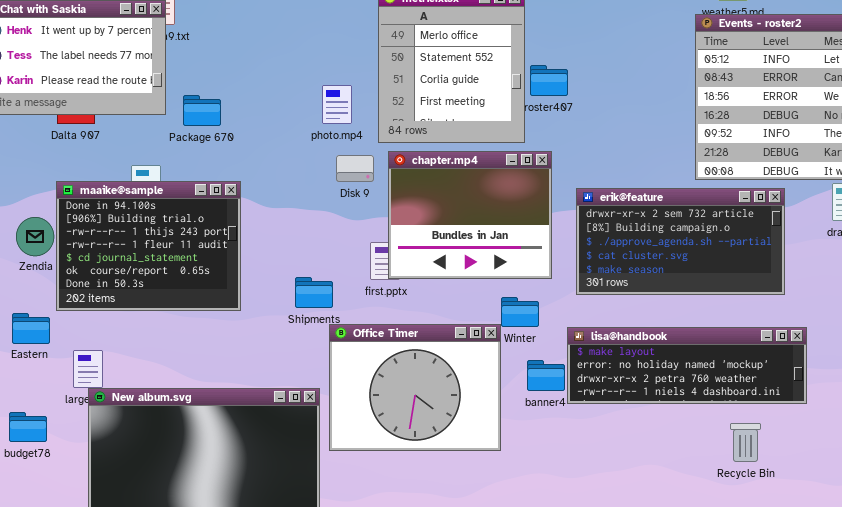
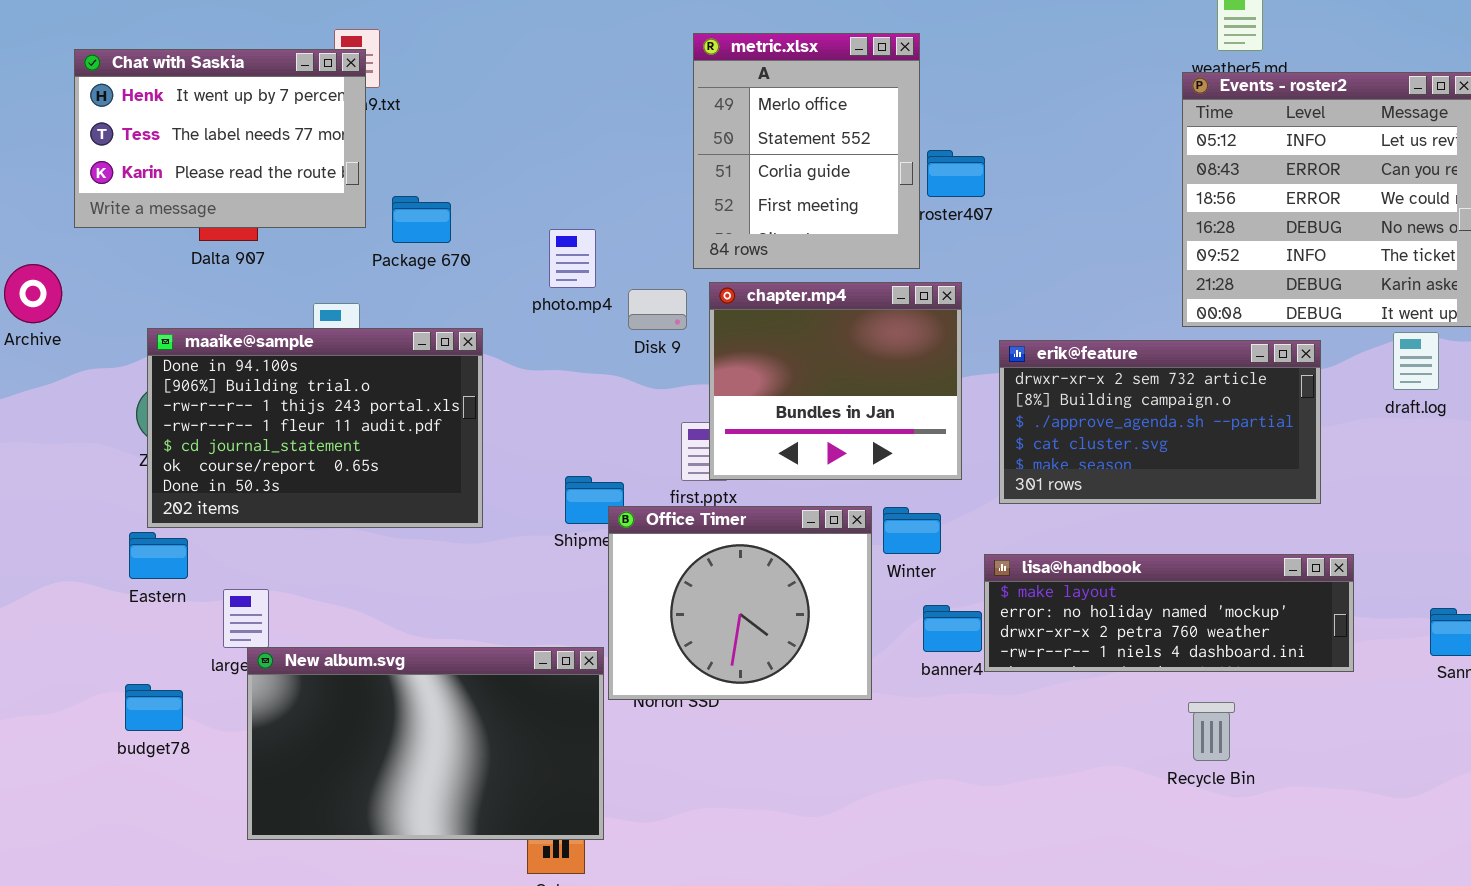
photo.mp4: [322,85,352,124] -> [549,229,596,288], moved
maaike@sample: [56,181,241,311] -> [147,328,483,528], resized
Office Timer: [329,324,501,451] -> [608,506,872,700], moved
Recycle Bin: [730,423,761,462] -> [1188,702,1235,761], moved

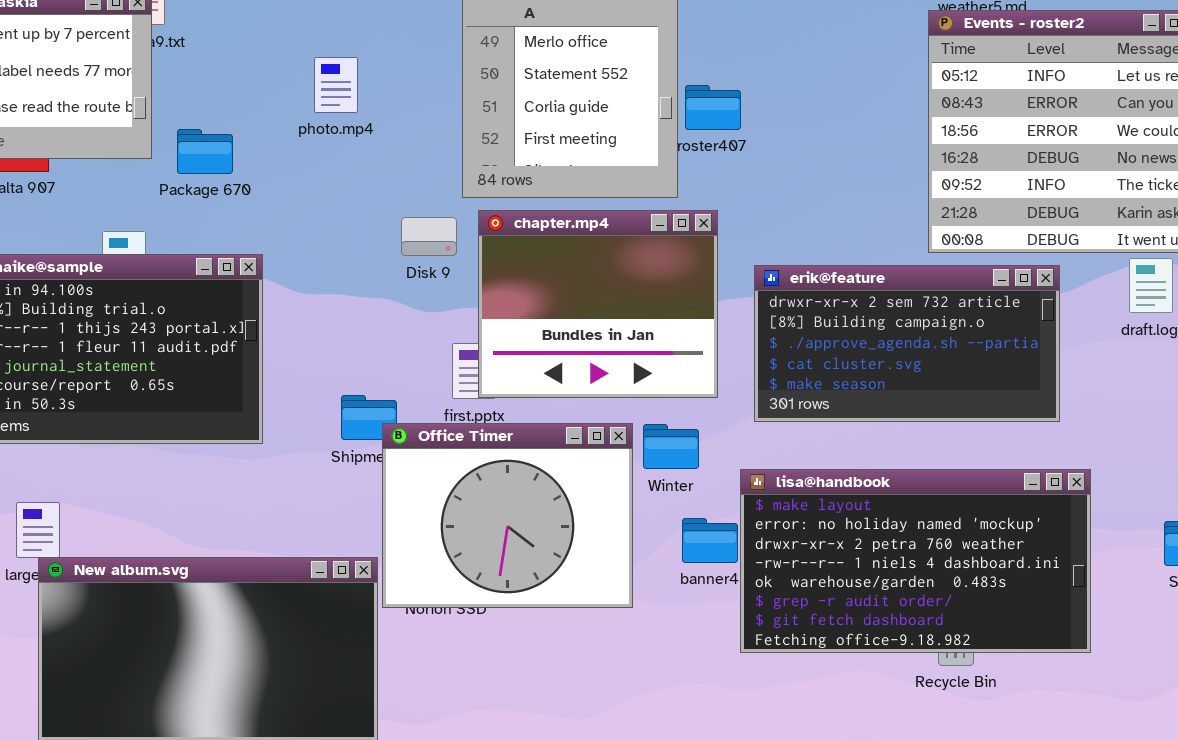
photo.mp4: [549,229,596,288] -> [314,57,358,113], moved
lisa@handbook: [984,554,1354,672] -> [740,469,1091,653], resized

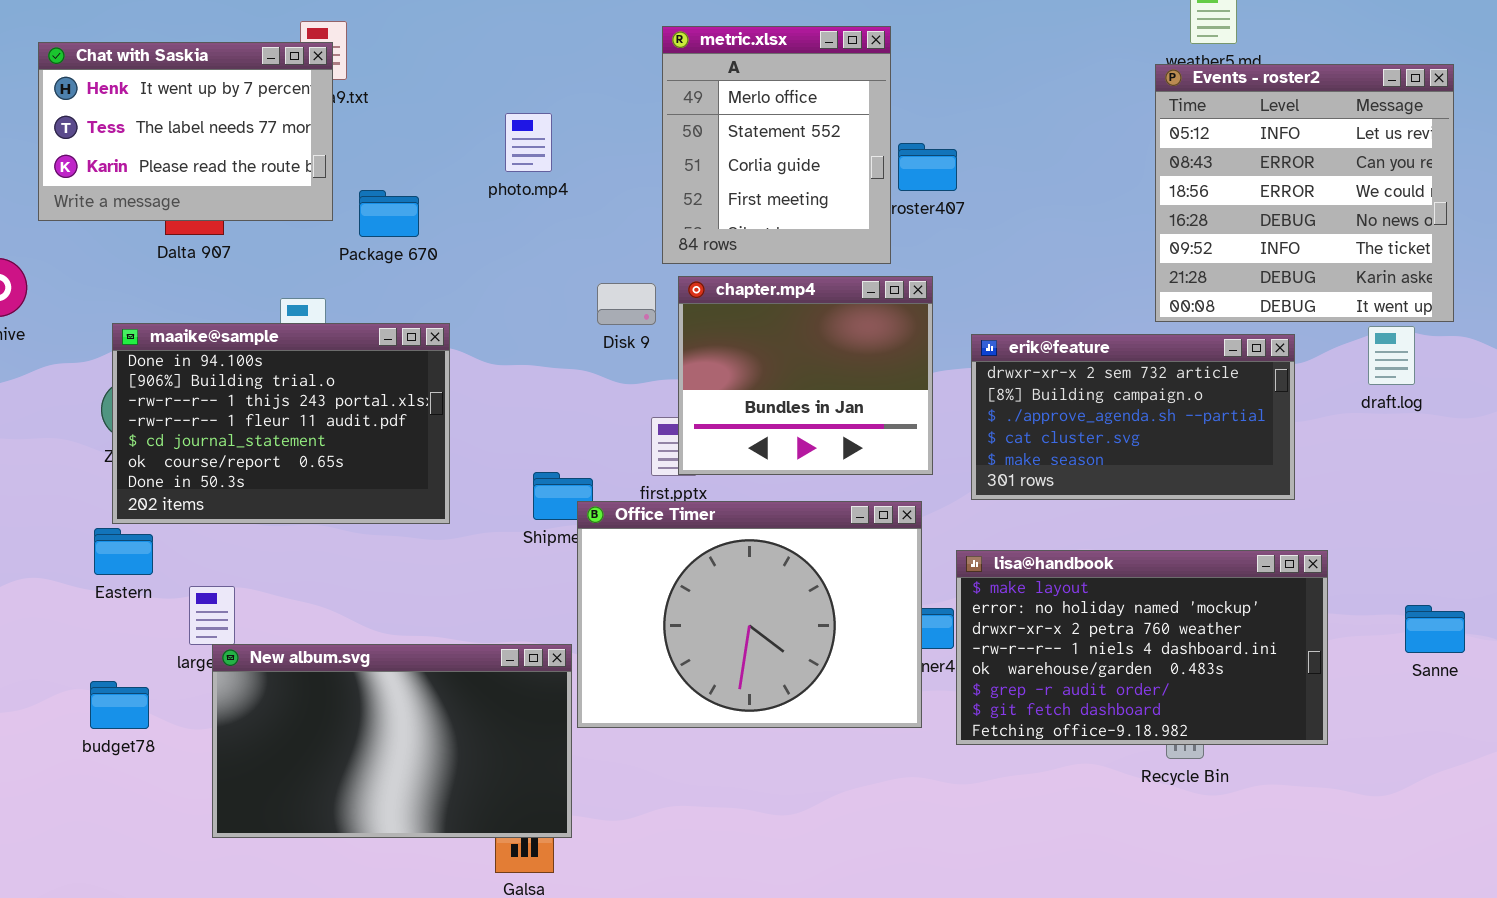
Office Timer: [382,423,633,608] -> [577,501,922,728], resized

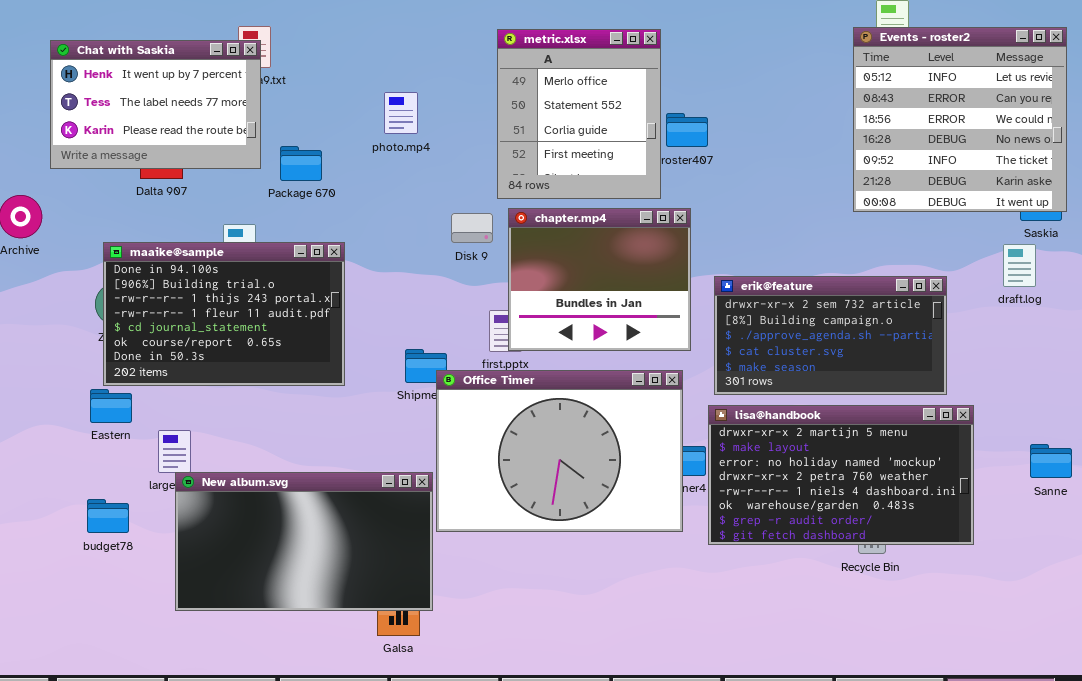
Events - roster2: [1155,64,1454,322] -> [853,27,1067,212], moved
erik@feature: [971,334,1295,500] -> [714,276,947,395], moved
lisa@handbook: [956,550,1328,745] -> [708,405,974,545], scrolled up 1 row

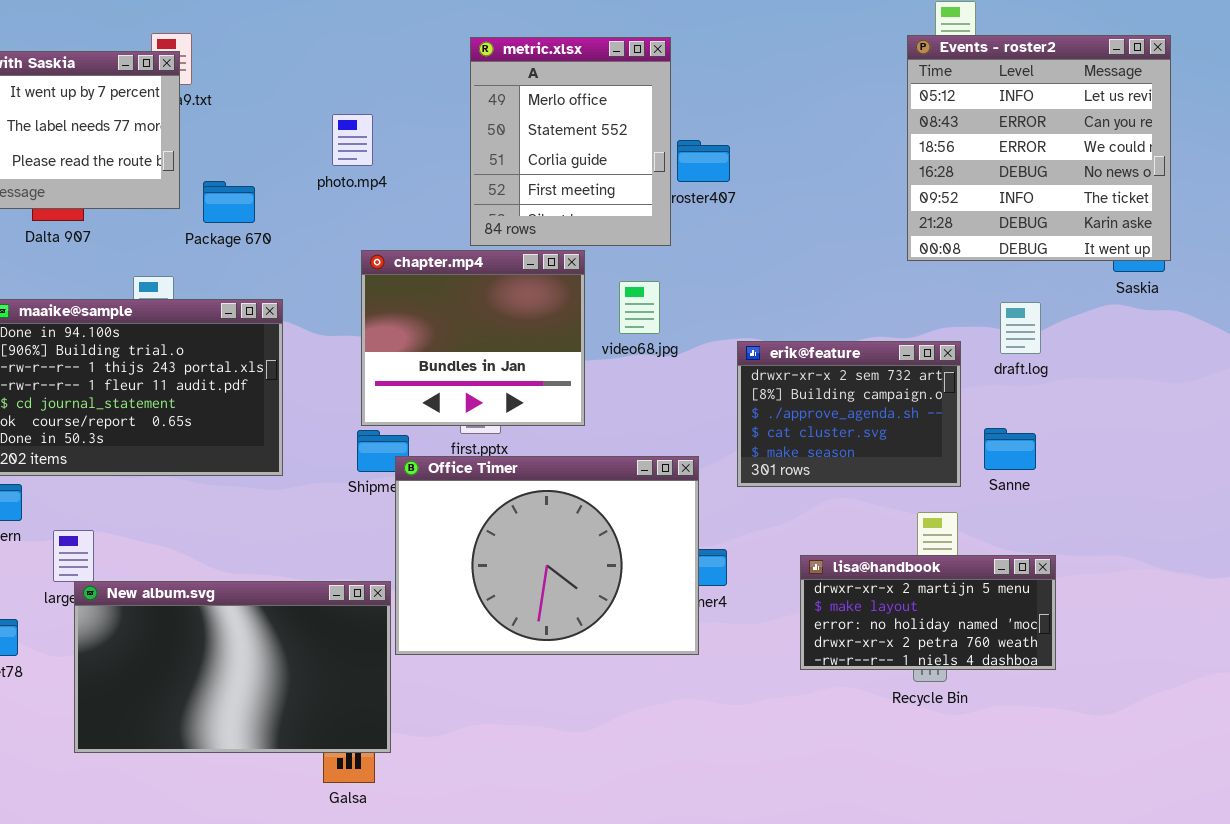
chapter.mp4: [508,208,691,351] -> [361,250,585,426], moved
draft.log: [1003,244,1036,287] -> [1000,302,1041,354], moved
erik@feature: [714,276,947,395] -> [737,341,961,487], resized
lisa@handbook: [708,405,974,545] -> [800,555,1056,670], resized
Sanne: [1030,444,1072,478] -> [984,428,1036,470], moved

